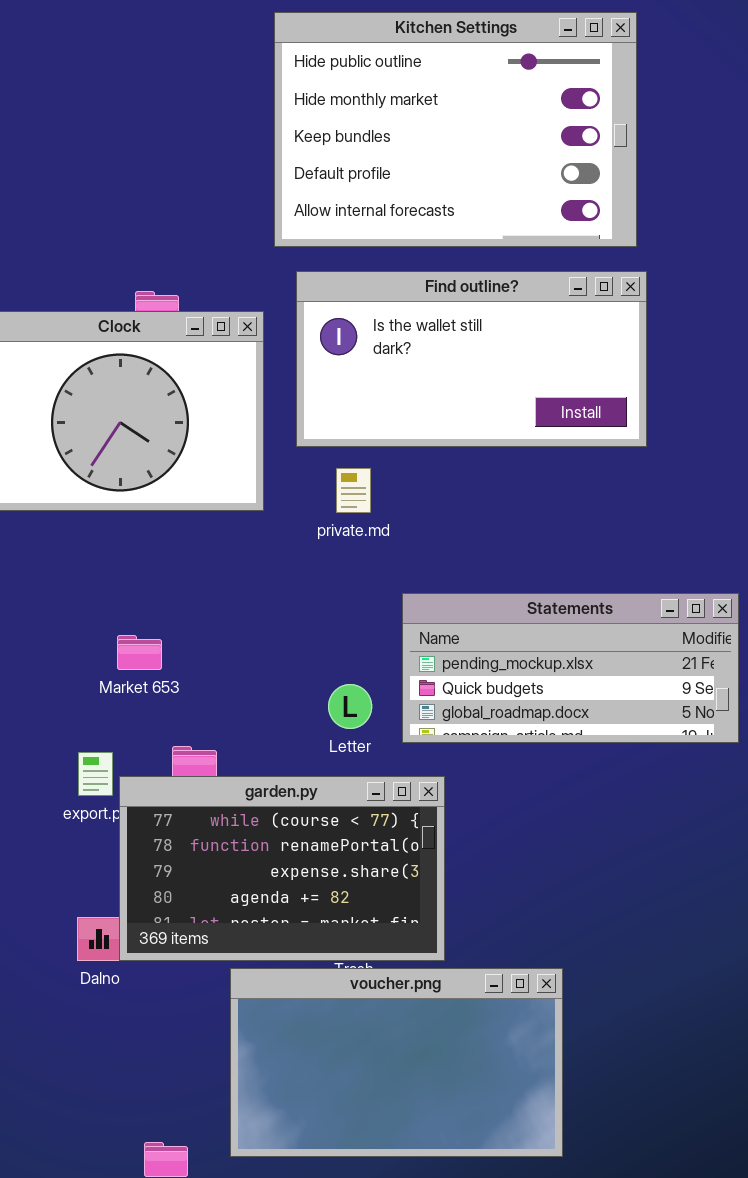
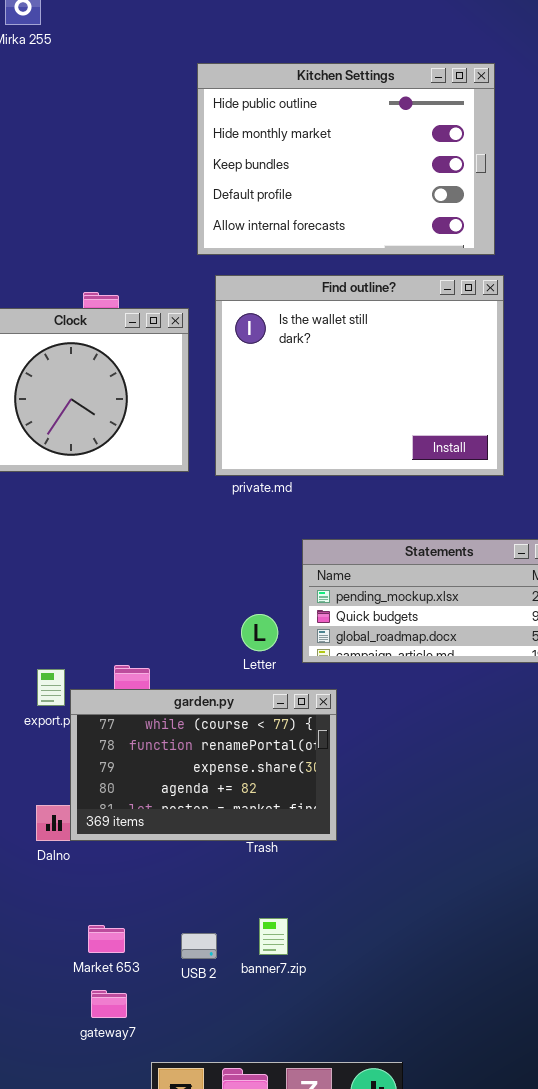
Find outline?: [296,271,647,447] -> [215,275,504,476], resized
Market 653: [117,635,162,670] -> [88,925,125,953], moved
voucher.png: [230,968,563,1157] -> none, closed

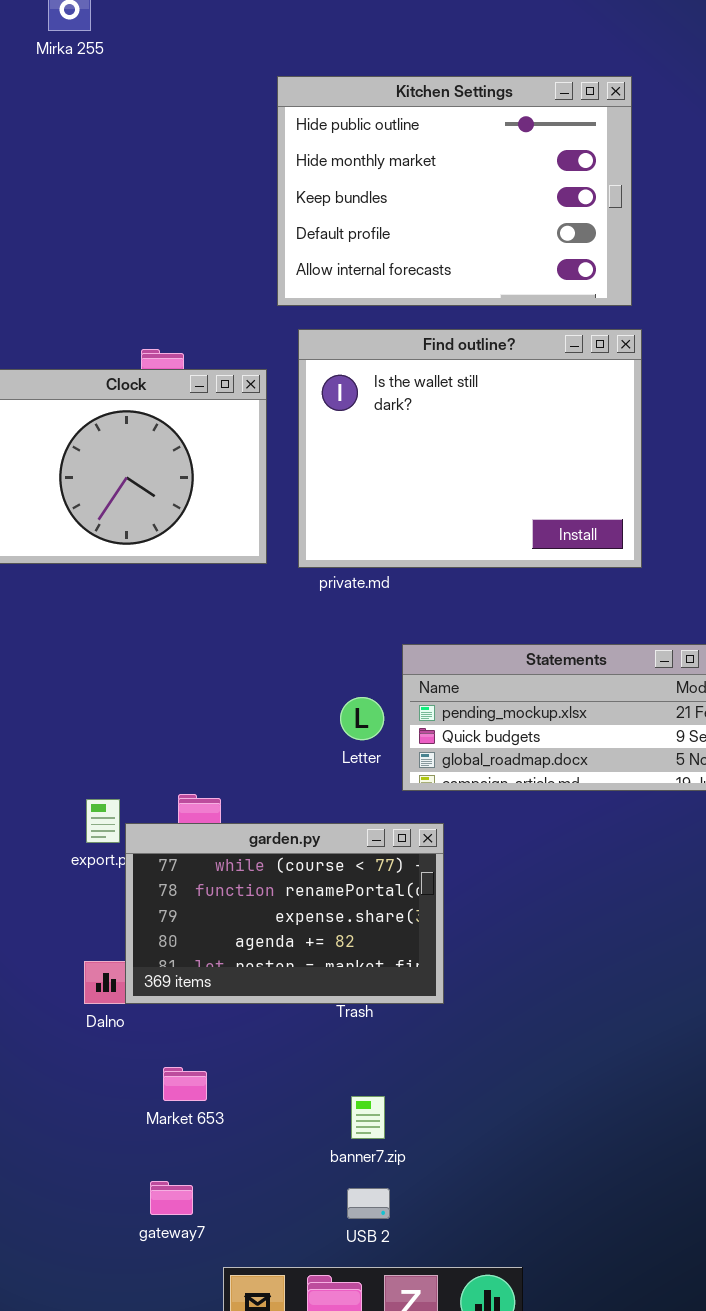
Letter: [241,614,278,651] -> [340,697,384,740], moved
Market 653: [88,925,125,953] -> [163,1067,207,1101], moved
USB 2: [181,933,217,959] -> [347,1188,390,1219], moved

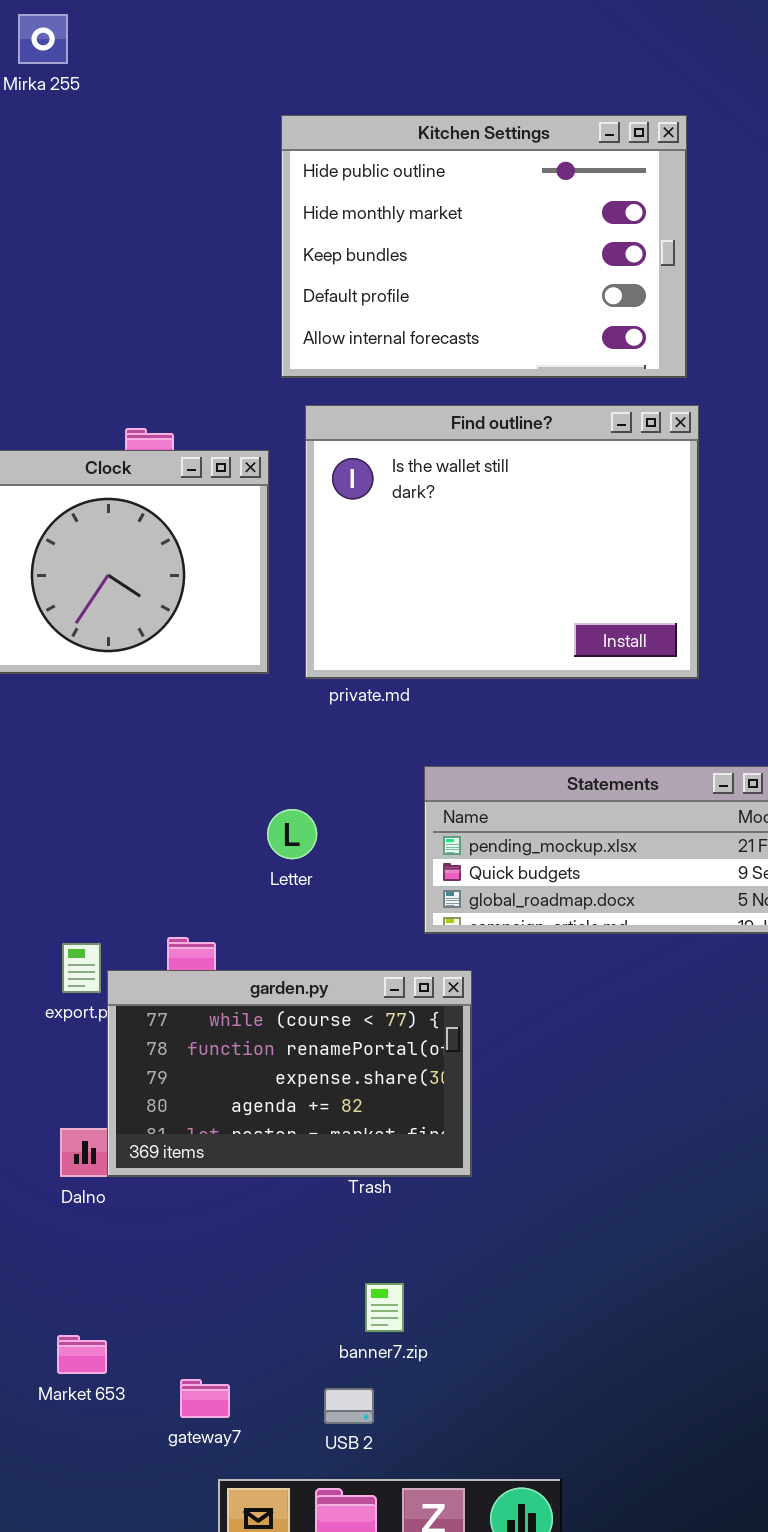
Letter: [340,697,384,740] -> [267,809,317,859], moved
Market 653: [163,1067,207,1101] -> [57,1335,107,1374], moved
gateway7: [150,1181,193,1215] -> [180,1379,230,1418], moved
USB 2: [347,1188,390,1219] -> [324,1388,374,1424], moved

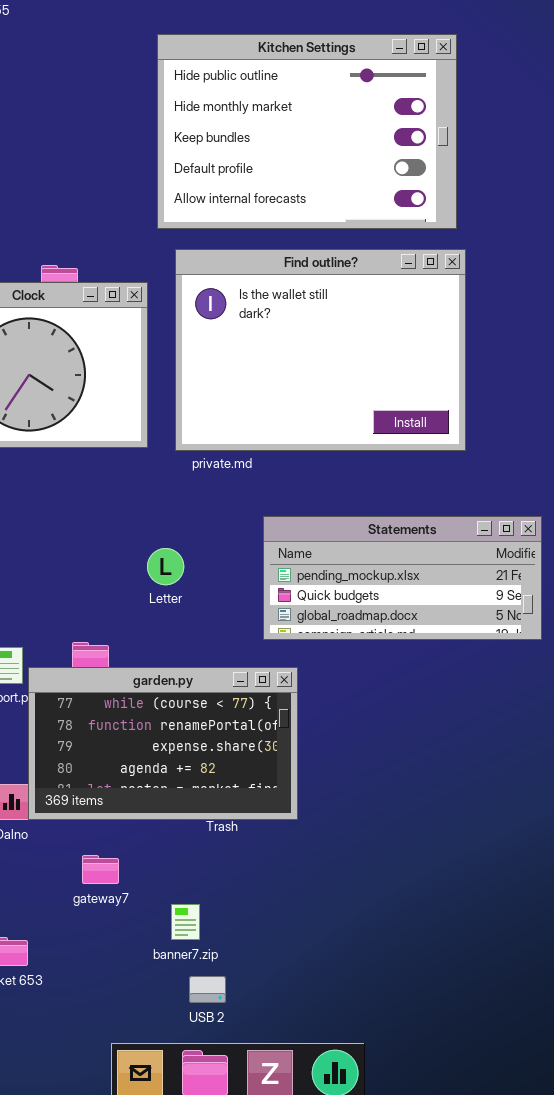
banner7.zip: [365,1283,404,1332] -> [171,904,200,940], moved
gateway7: [180,1379,230,1418] -> [82,855,119,884], moved

